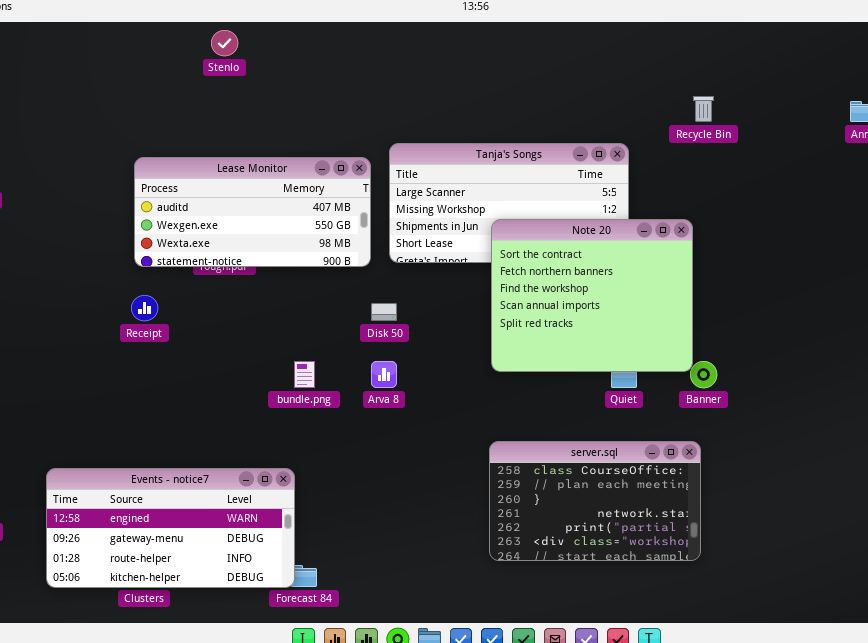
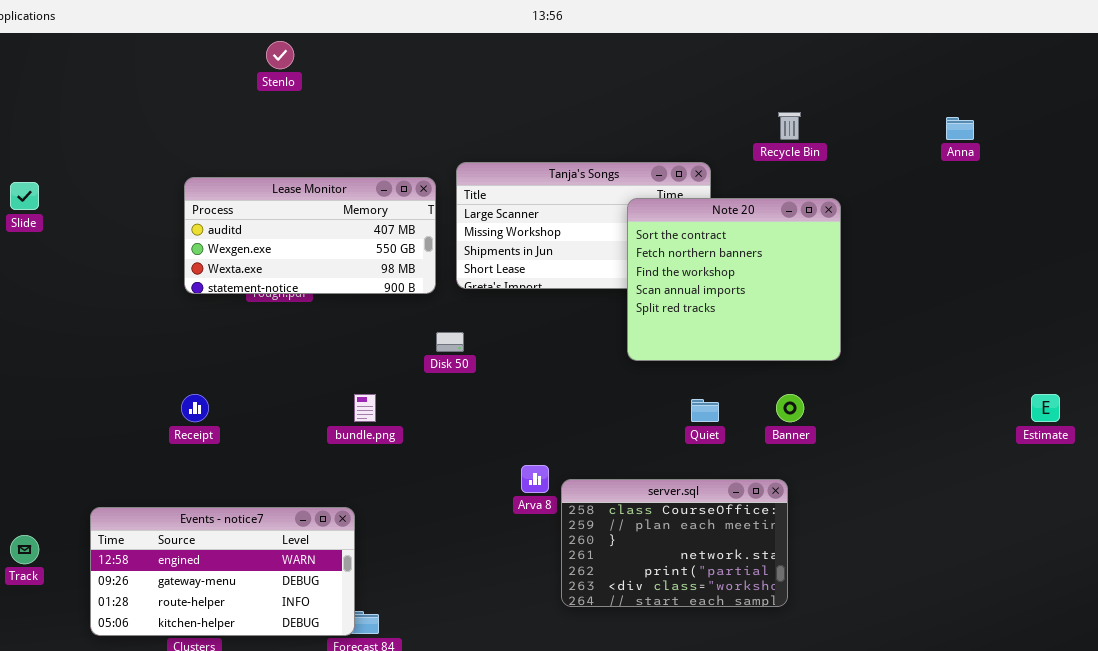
Note 20: [491,219,693,372] -> [627,198,841,361], moved
Receipt: [131,295,158,321] -> [181,394,209,422], moved
Arva 8: [371,361,397,388] -> [521,465,549,493], moved

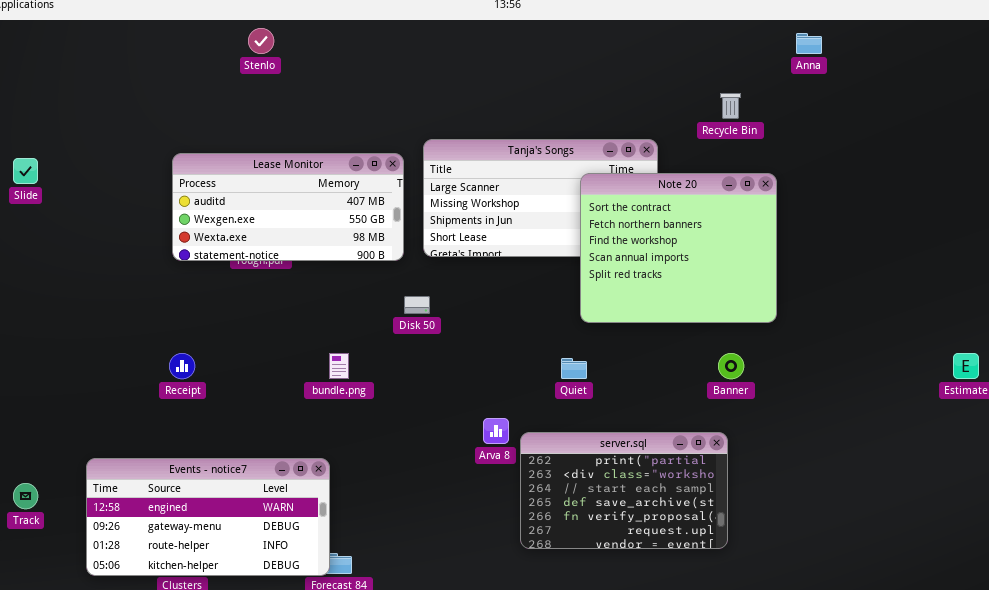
Anna: [946,117,974,140] -> [796,33,822,54], moved
Quiet: [691,399,719,422] -> [561,358,587,379], moved
server.sql: [561,479,788,607] -> [520,432,728,549], scrolled down 4 rows

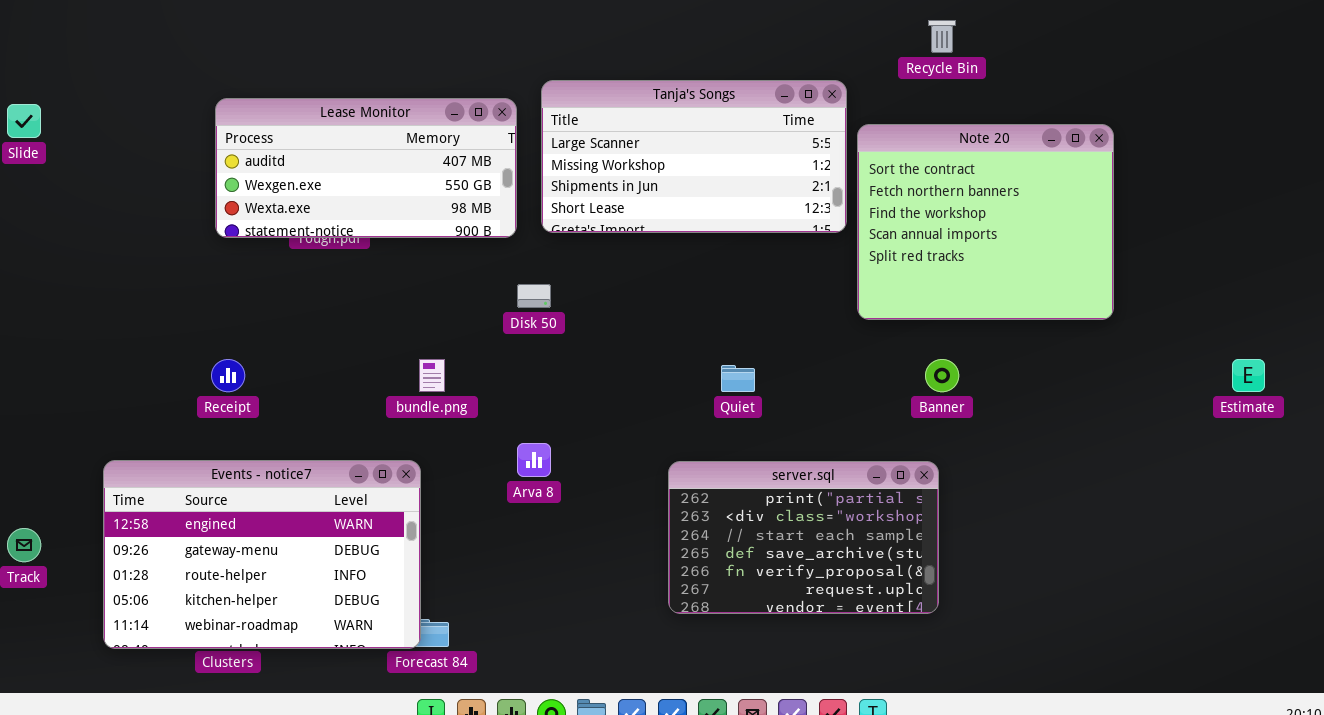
Note 20: [580,173,777,323] -> [857,124,1114,320], moved
Arva 8: [483,418,509,444] -> [517,443,551,477], moved
Events - notice7: [86,458,330,576] -> [103,460,421,649], resized

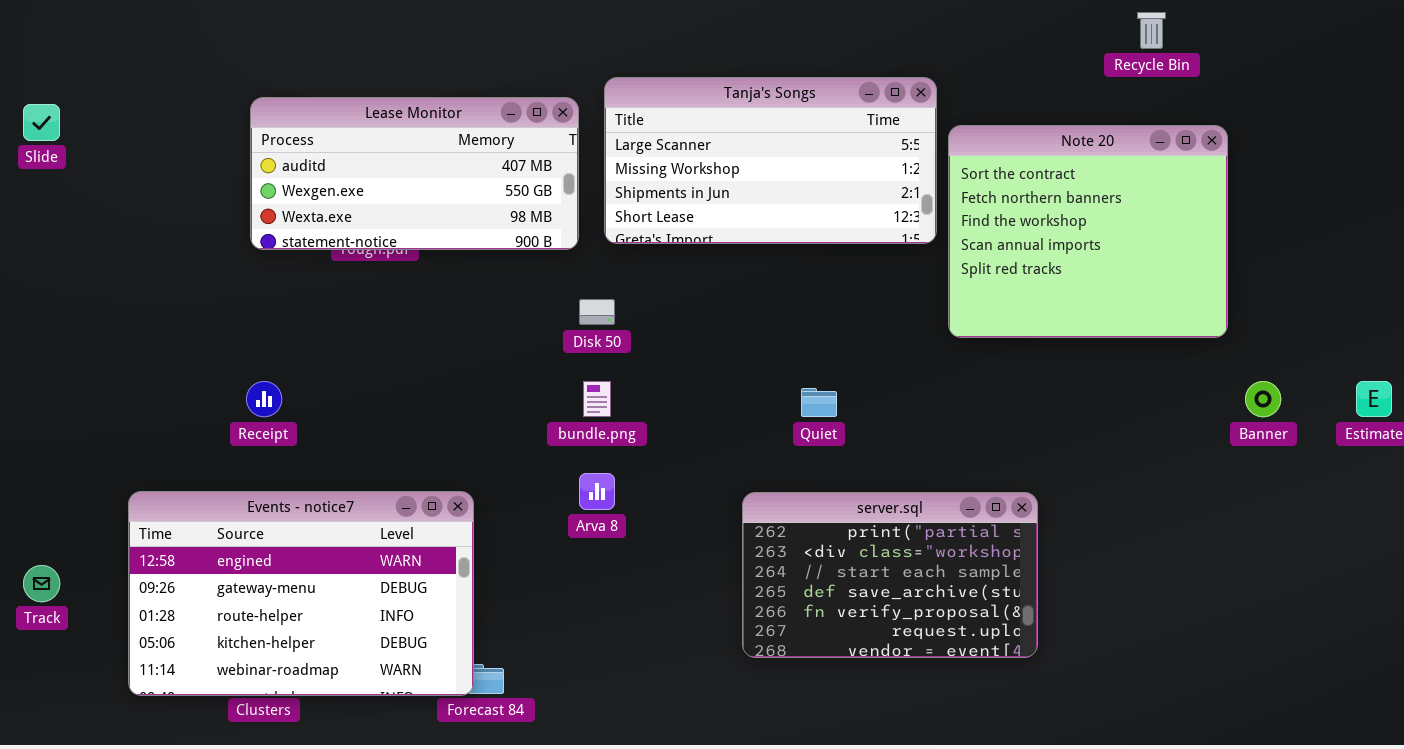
Recycle Bin: [928,20,956,53] -> [1137,12,1166,49], moved
bundle.png: [419,359,445,392] -> [583,381,611,417], moved
Banner: [925,359,959,392] -> [1245,381,1281,417], moved

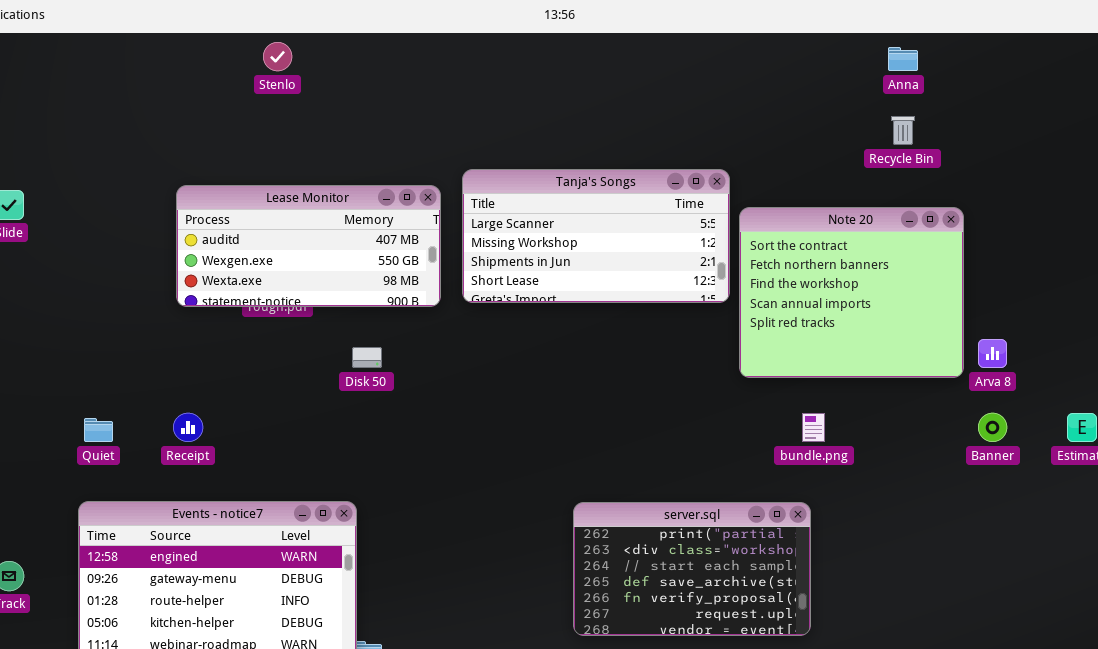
Disk 50: [579,299,615,325] -> [352,347,382,368], moved
bundle.png: [583,381,611,417] -> [802,413,825,442], moved
Quiet: [801,388,837,417] -> [84,418,113,442], moved
Arva 8: [579,473,615,510] -> [978,339,1007,368], moved

